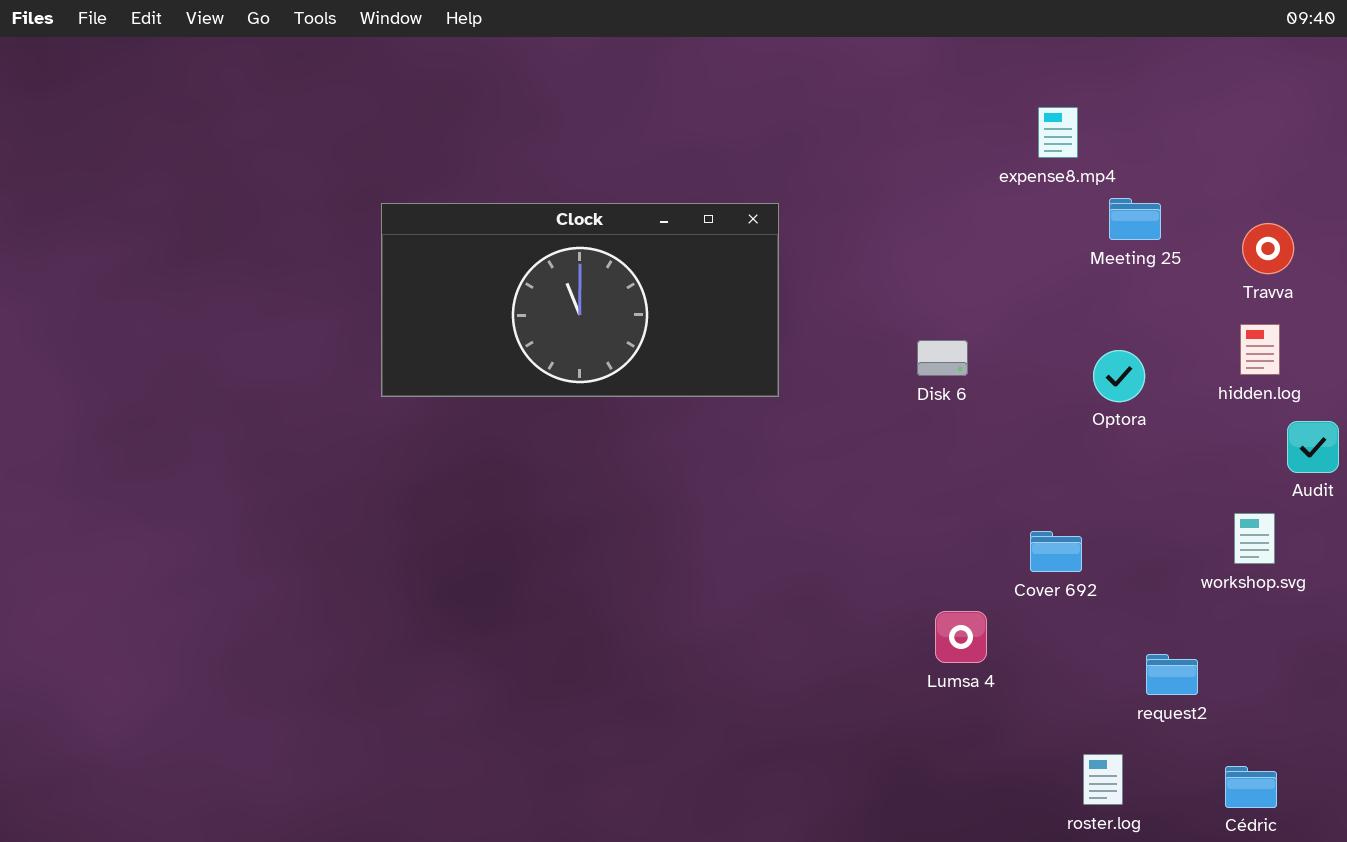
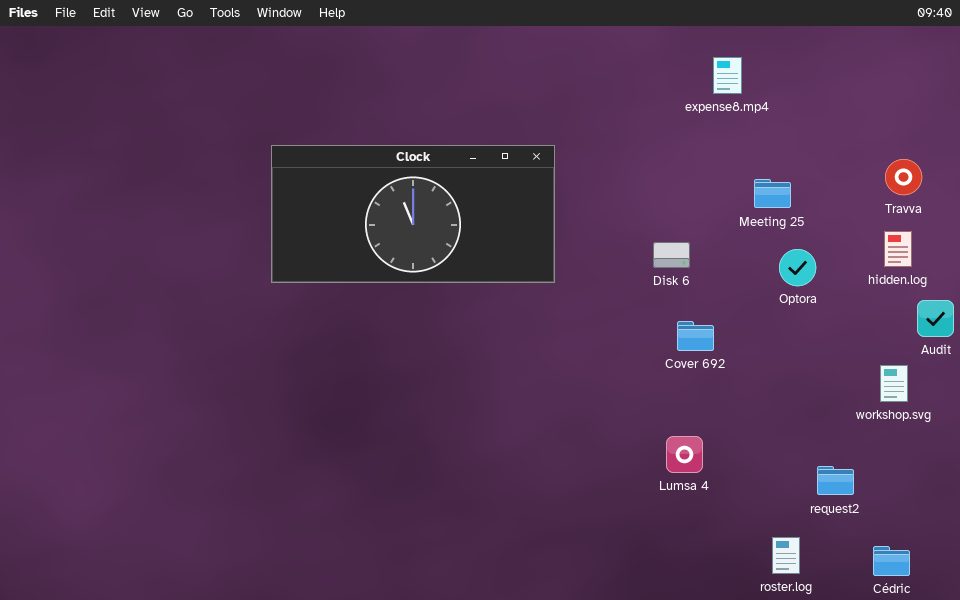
expense8.mp4: [1038,107,1078,158] -> [713,57,742,94], moved
Meeting 25: [1109,198,1161,240] -> [754,179,791,208], moved
Cover 692: [1030,531,1082,572] -> [677,321,714,351], moved

